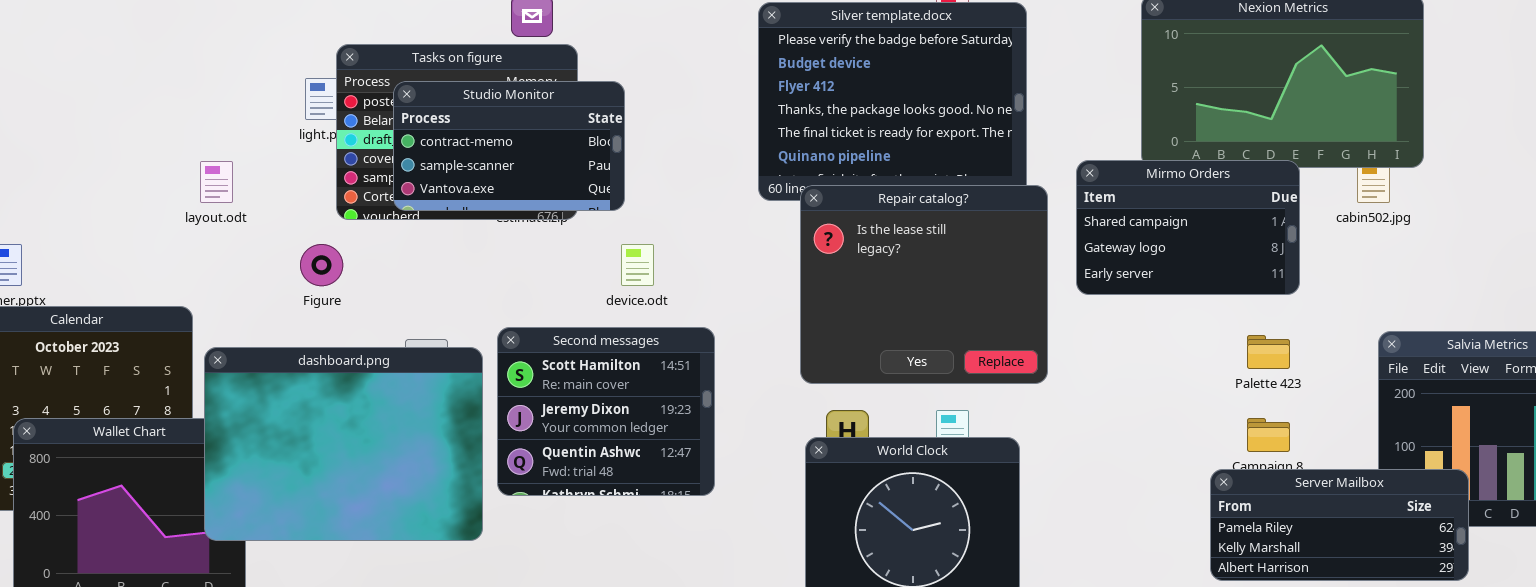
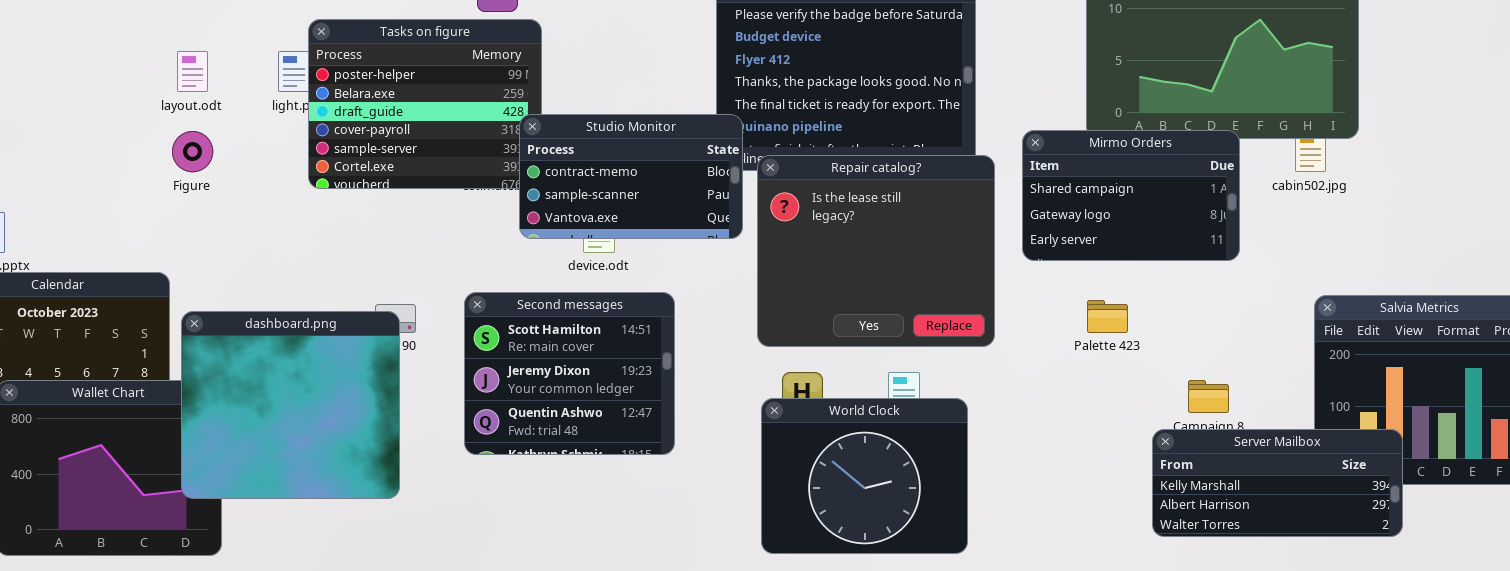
Studio Monitor: [393,81,625,211] -> [519,114,743,239], moved
layout.odt: [200,161,233,203] -> [177,51,208,92], moved
Figure: [300,244,343,286] -> [172,131,213,172], moved
Palette 423: [1247,335,1290,369] -> [1087,300,1128,333], moved
dashboard.png: [204,347,483,541] -> [181,311,400,499], resized
Server Mailbox: [1210,469,1469,581] -> [1152,429,1403,537], scrolled down 1 row

